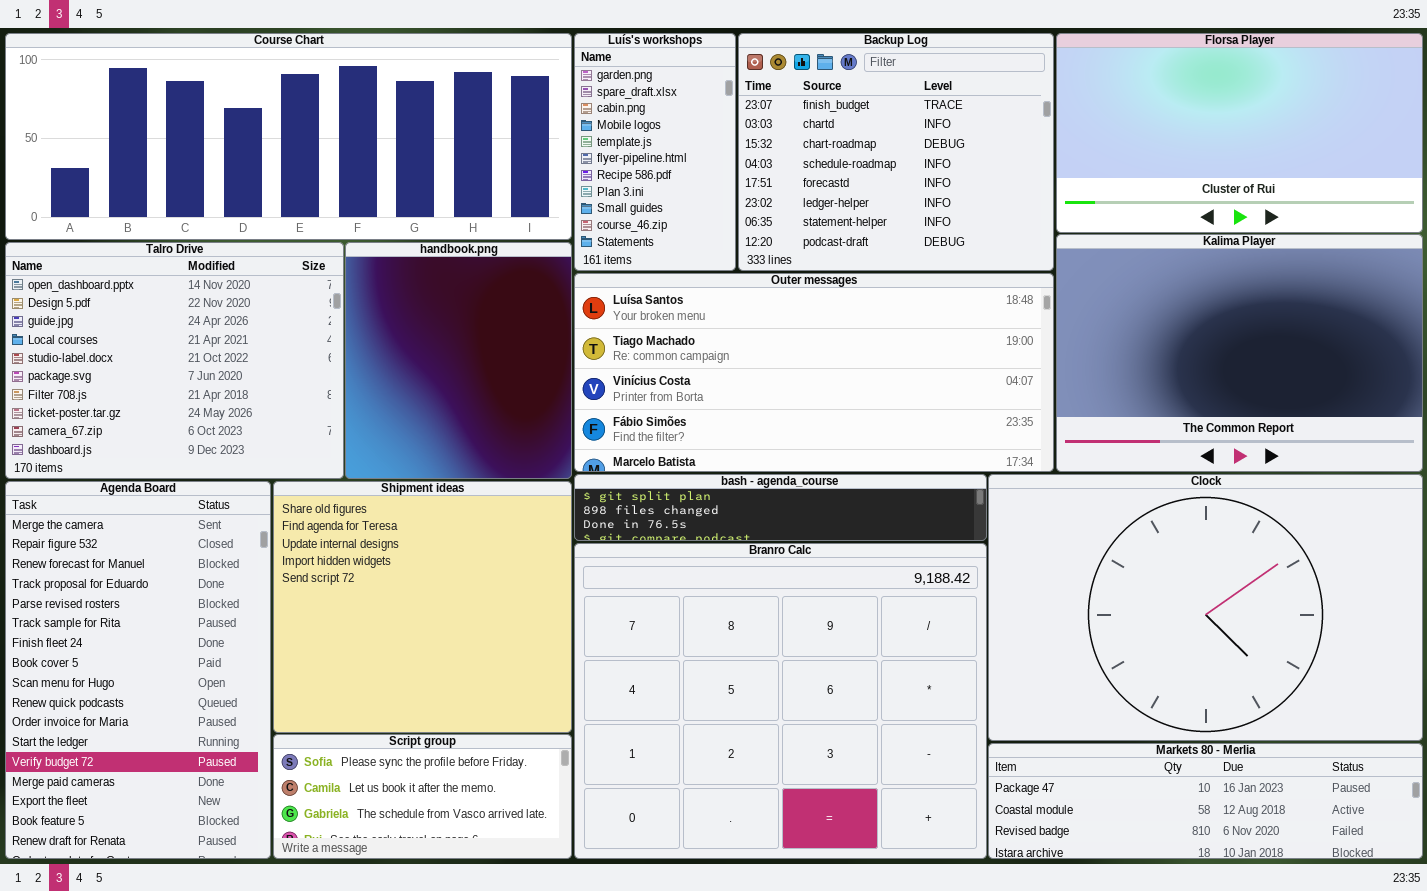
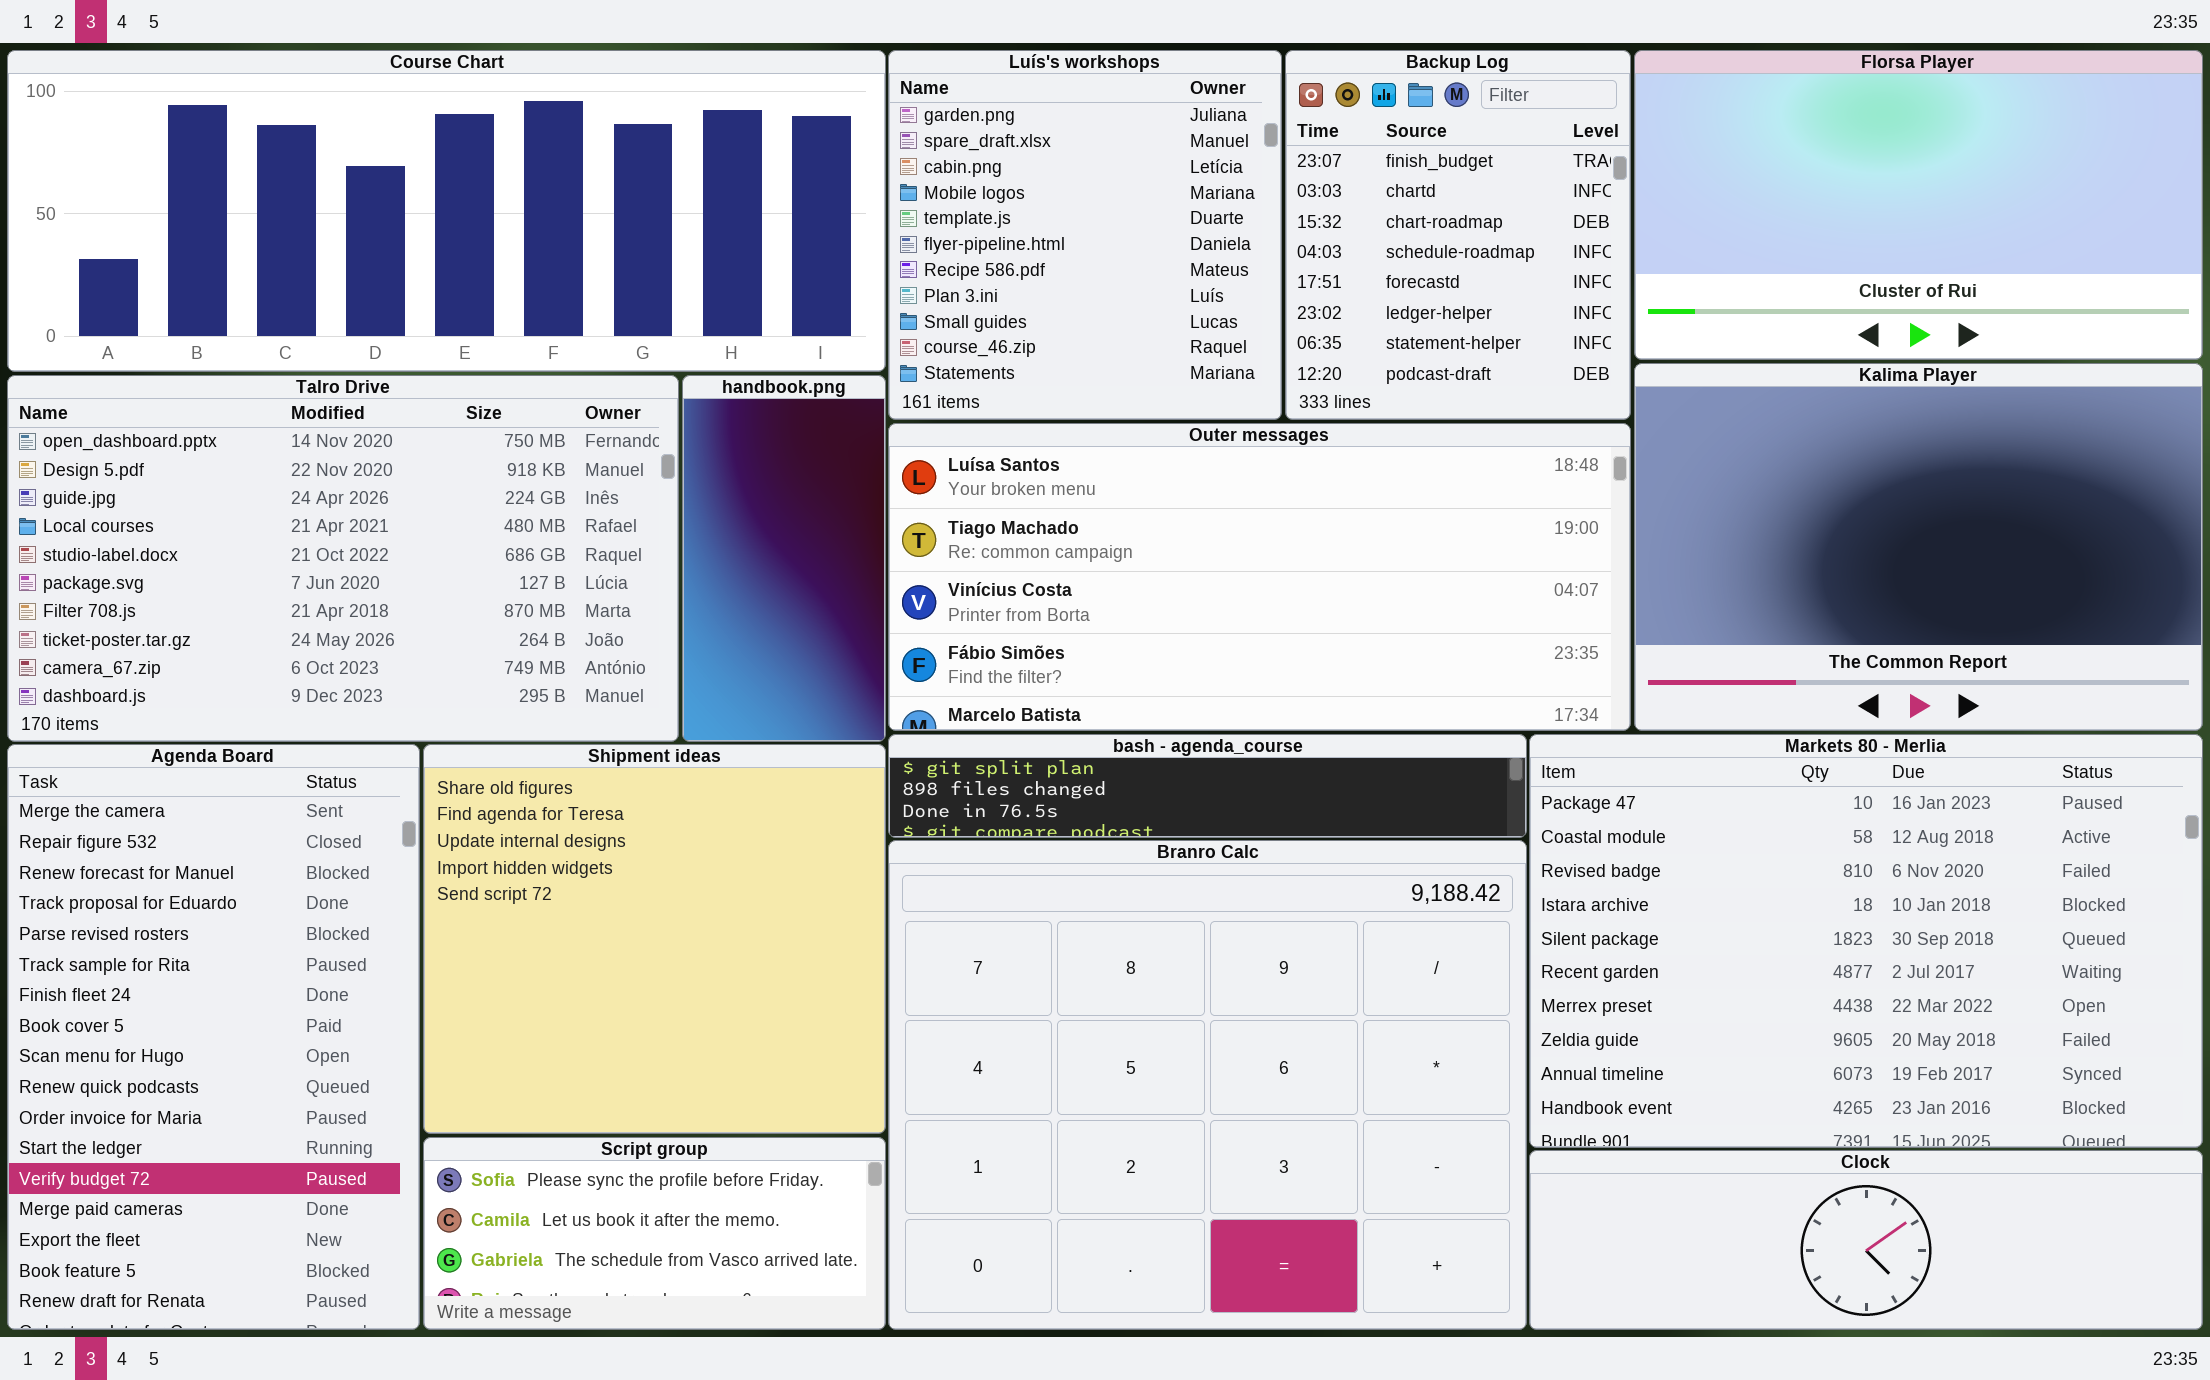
Luís's workshops: [574,33,736,271] -> [888,50,1282,420], resized
Backup Log: [738,33,1054,271] -> [1285,50,1631,420], resized
Talro Drive: [5,242,344,479] -> [7,375,679,742], resized
handbook.png: [345,242,572,479] -> [682,375,886,742], resized
Clock: [988,474,1423,741] -> [1529,1150,2203,1330], moved, resized
Markets 80 - Merlia: [988,743,1423,859] -> [1529,734,2203,1148], moved, resized

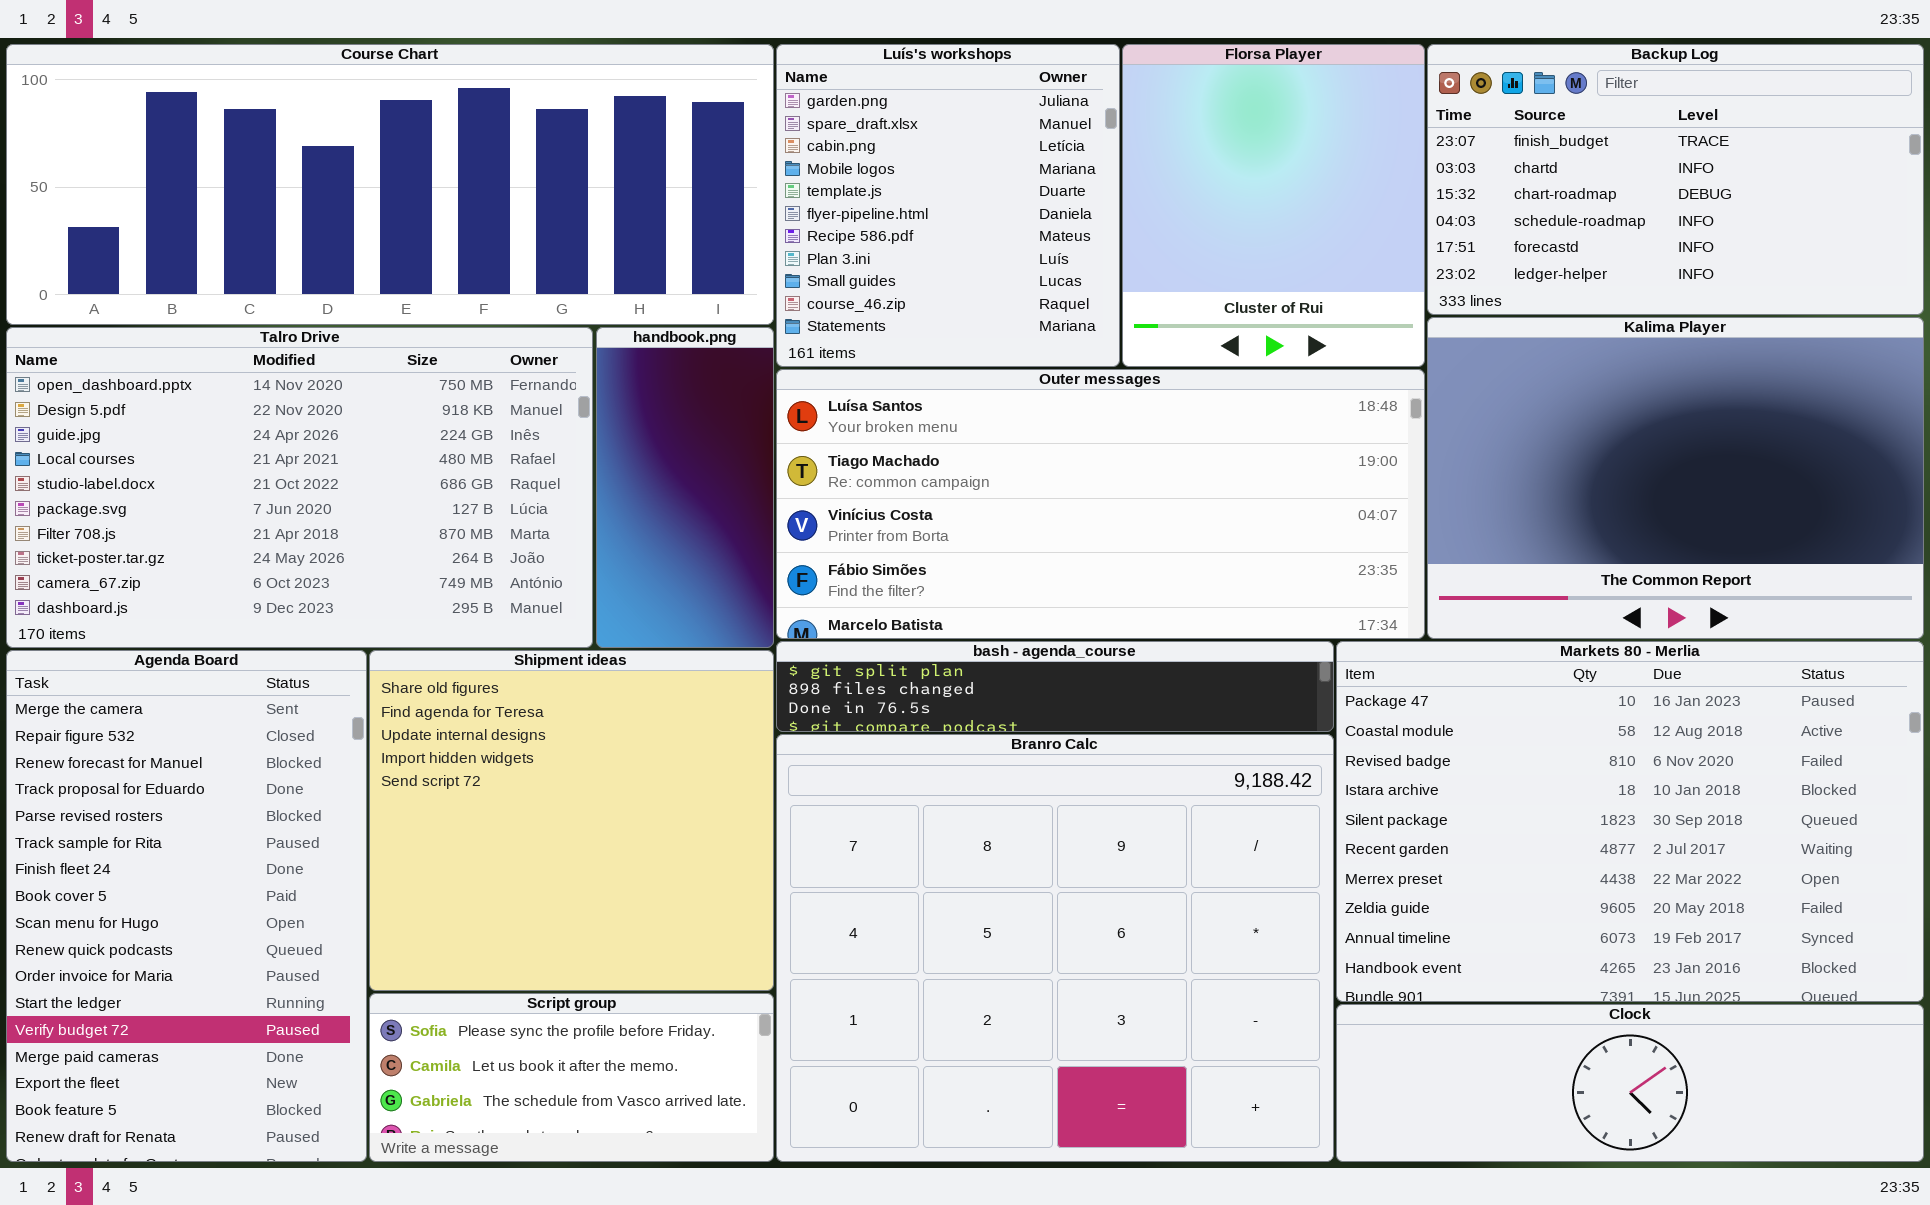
Backup Log: [1285,50,1631,420] -> [1427,44,1924,315], moved, resized
Florsa Player: [1634,50,2203,360] -> [1122,44,1425,367], moved, resized

